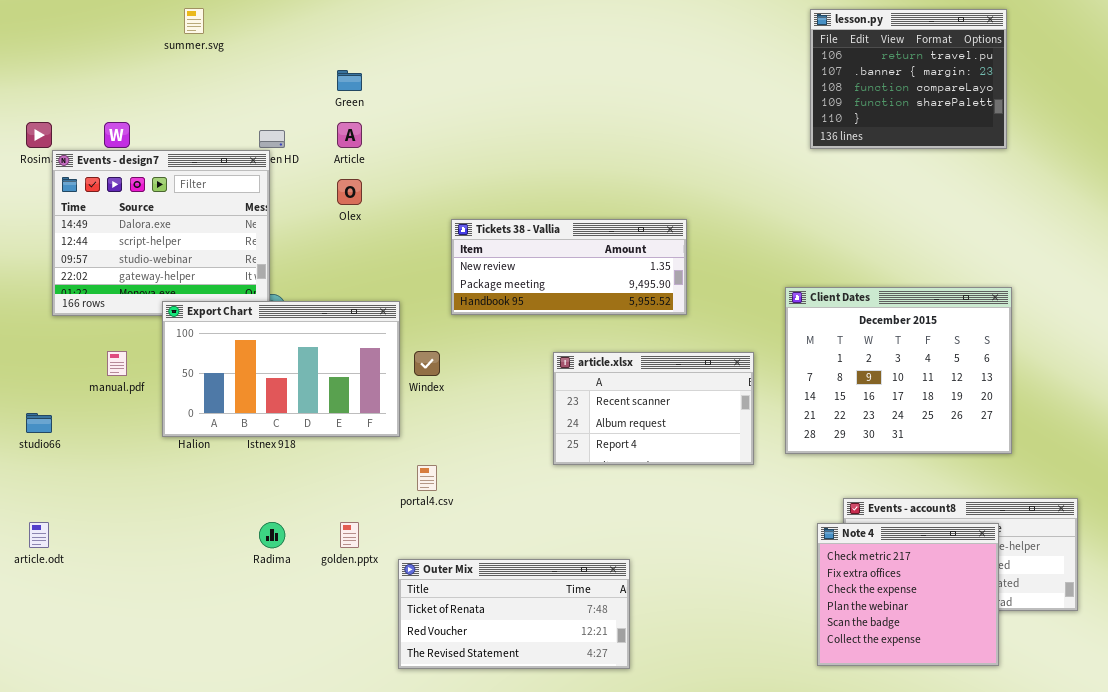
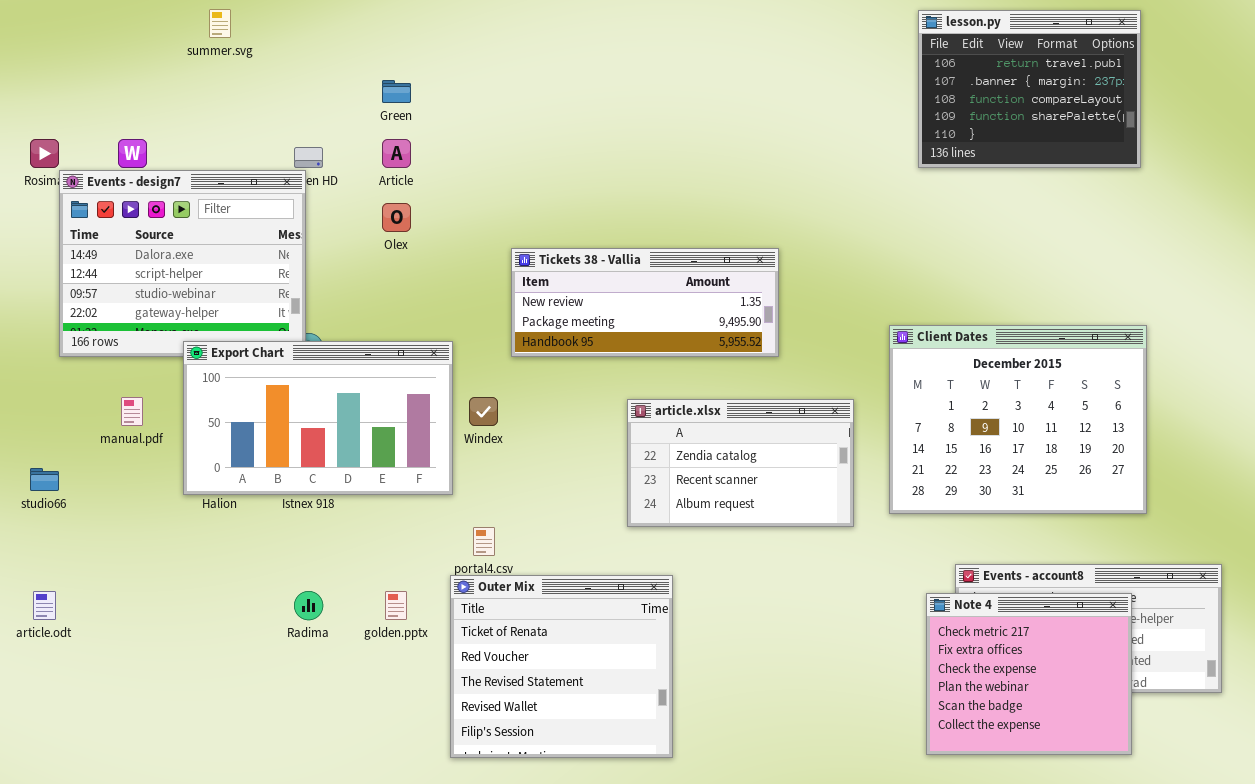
article.xlsx: [553,352,754,465] -> [627,399,854,527], scrolled up 1 row
Outer Mix: [398,559,630,669] -> [450,575,673,758], resized

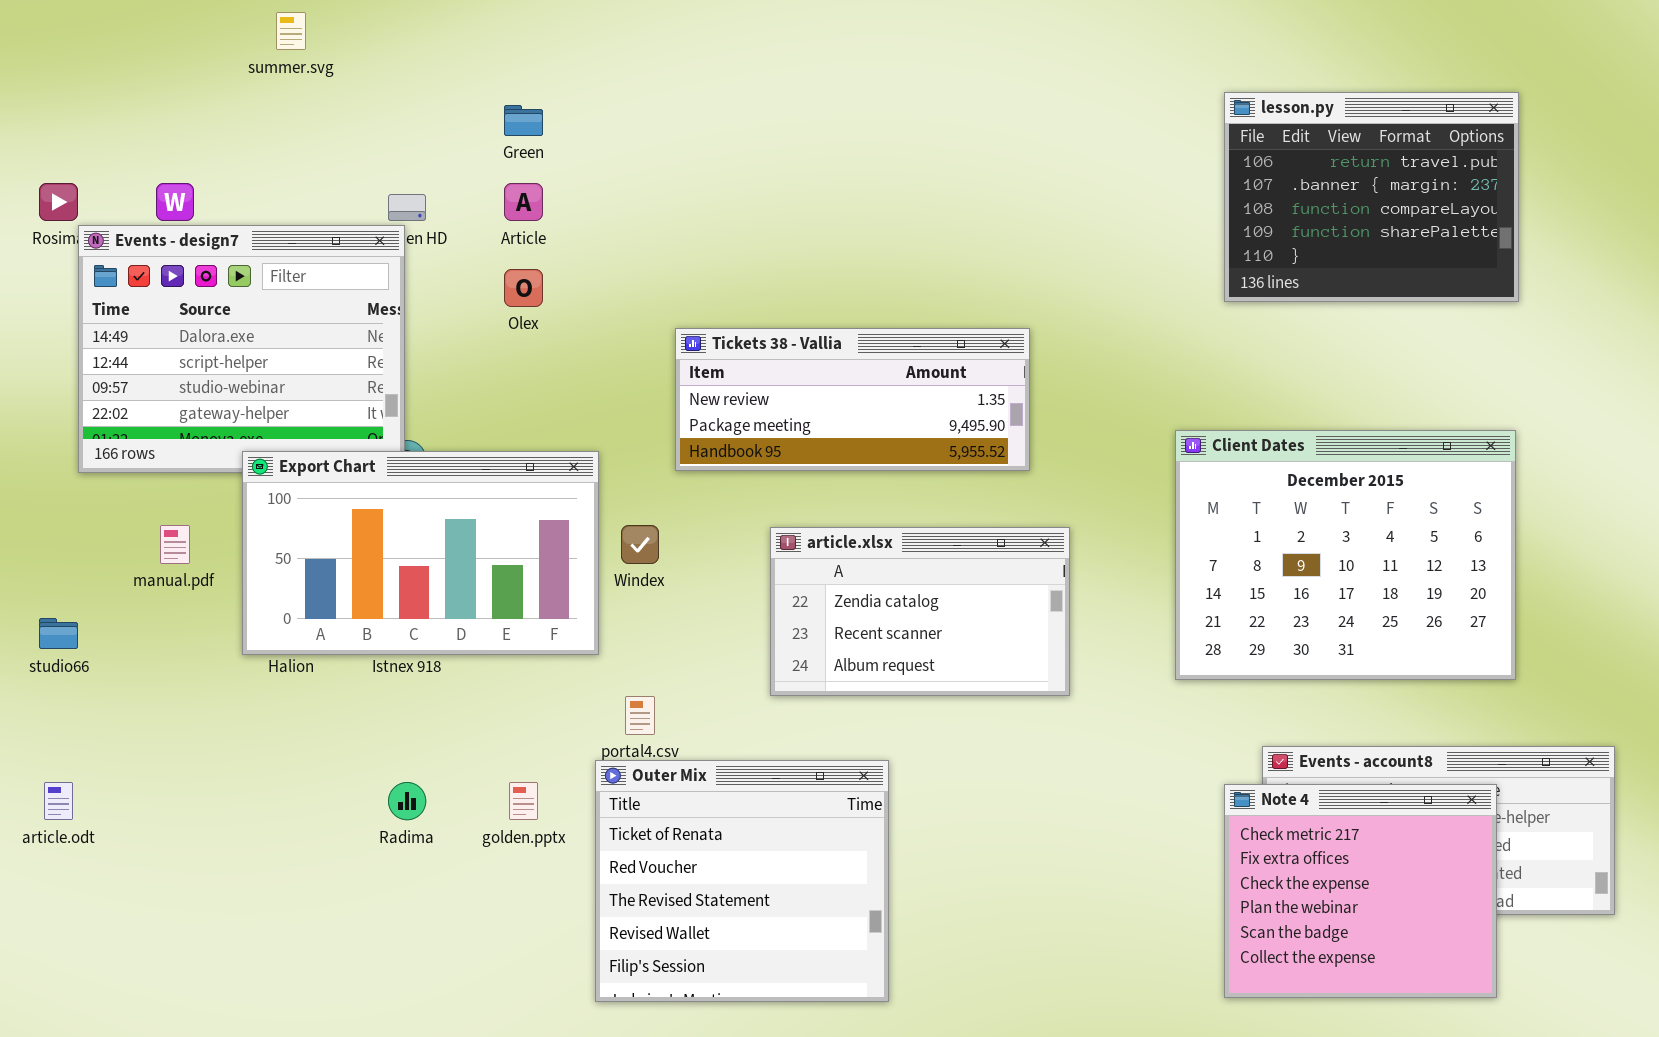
lesson.py: [918,10,1141,168] -> [1224,92,1519,302], moved
article.xlsx: [627,399,854,527] -> [770,527,1070,696], moved

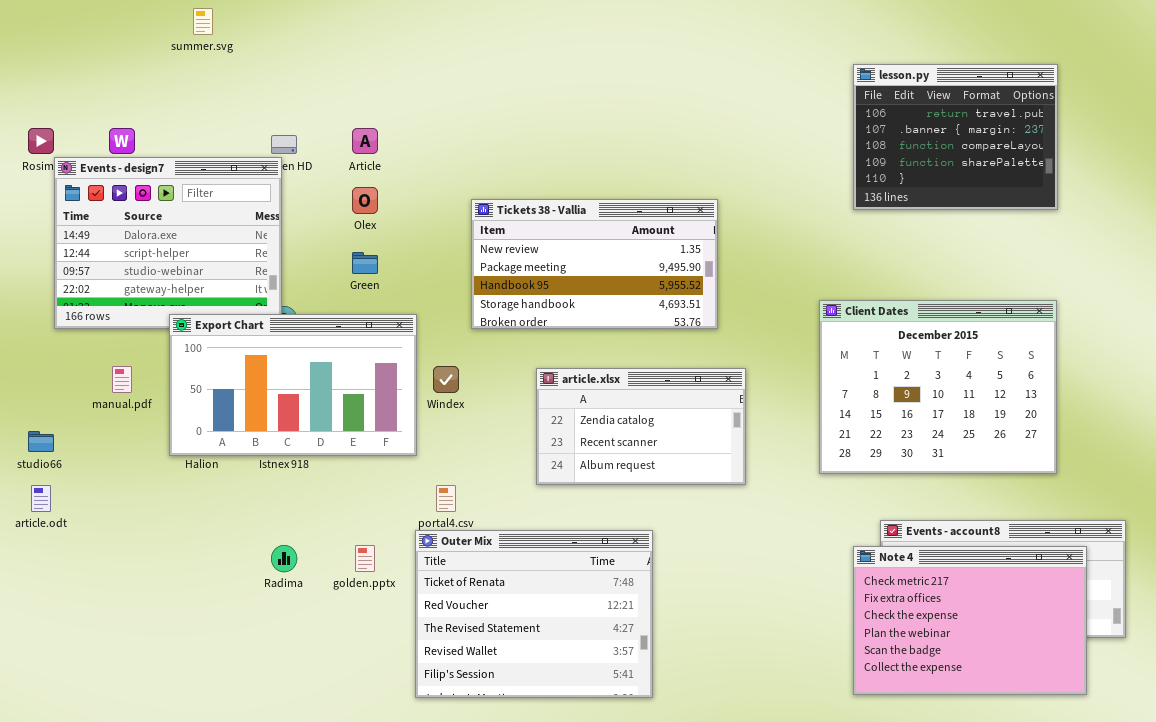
Green: [504,105,543,136] -> [352,252,378,274], moved
Tickets 38 - Vallia: [675,328,1030,471] -> [471,199,718,329], resized
Outer Mix: [595,760,889,1002] -> [415,530,653,698], resized
article.odt: [44,782,73,820] -> [31,485,51,512], moved
Note 4: [1224,784,1497,998] -> [853,546,1087,695], resized

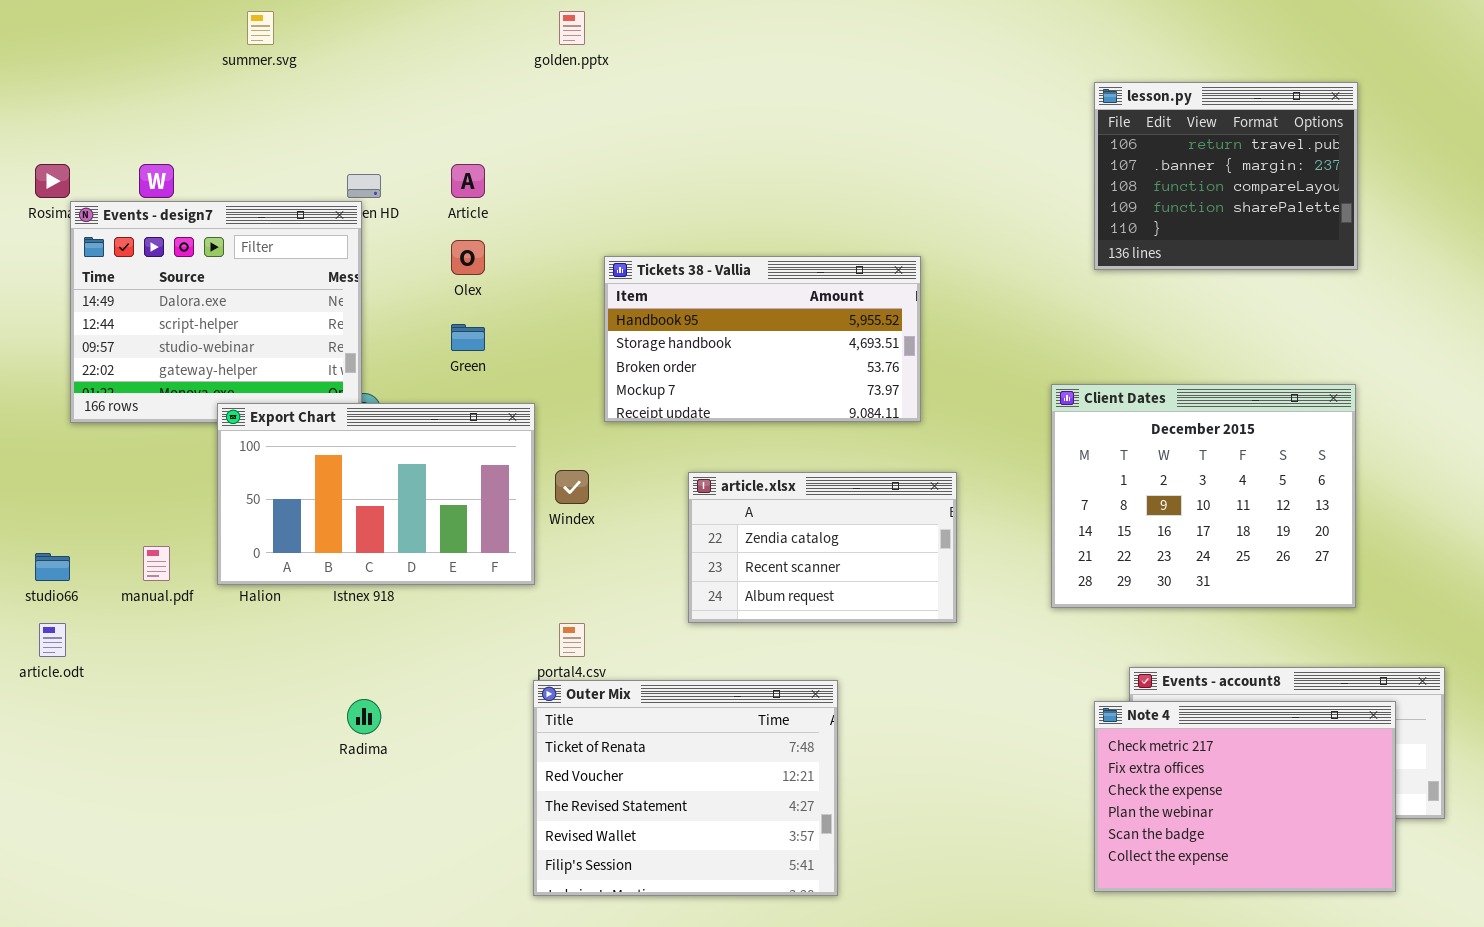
Tickets 38 - Vallia: [471,199,718,329] -> [604,256,921,422], scrolled down 2 rows
manual.pdf: [112,366,132,393] -> [143,546,170,581], moved
golden.pptx: [355,545,375,572] -> [559,11,585,45], moved

